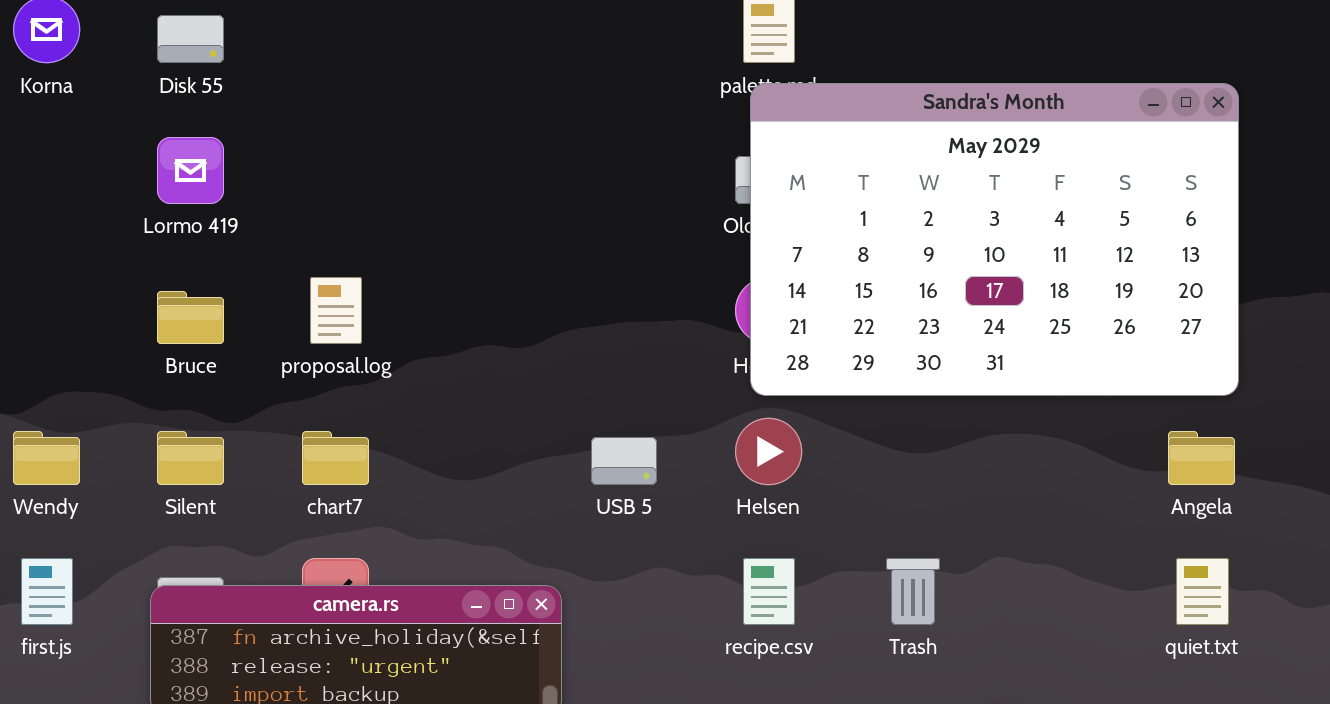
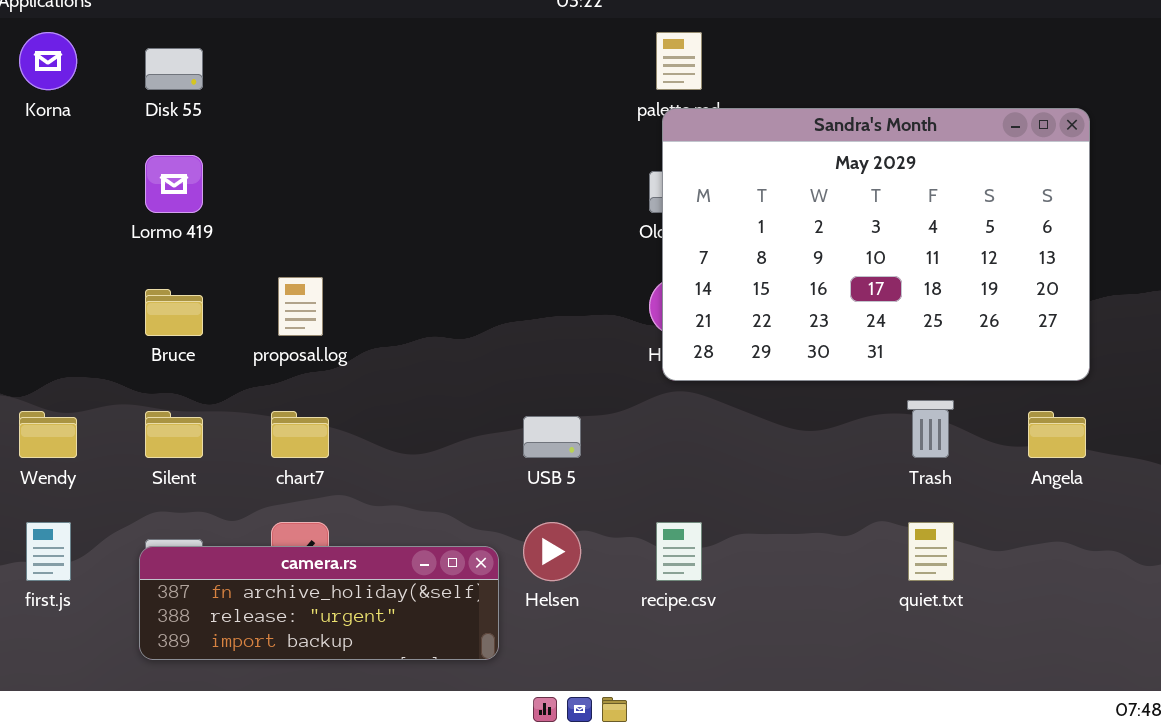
Helsen: [735,418,802,485] -> [523,522,581,581], moved
Trash: [886,558,940,625] -> [907,400,954,458], moved
quiet.txt: [1176,558,1229,625] -> [908,522,954,581], moved

